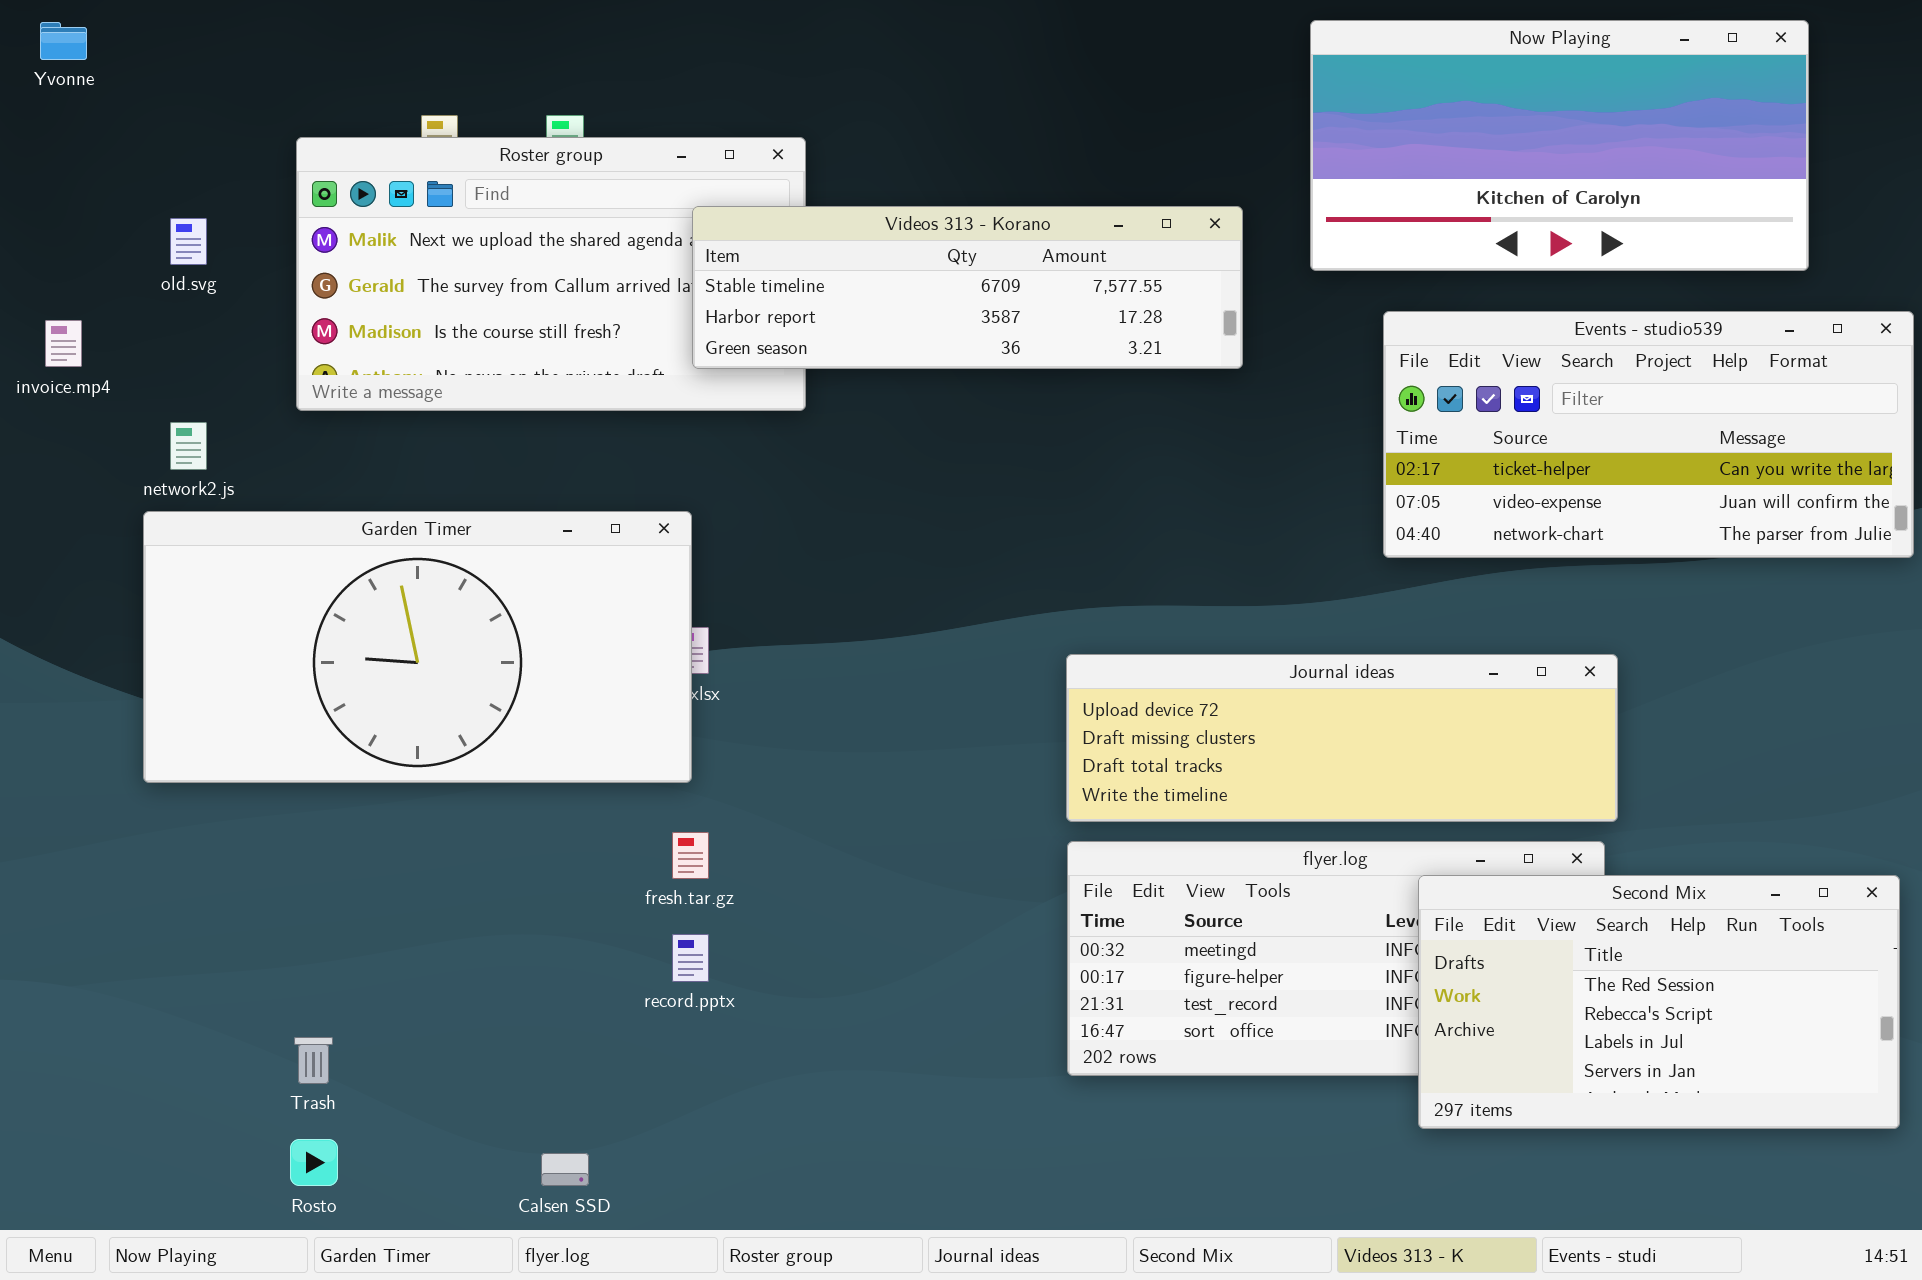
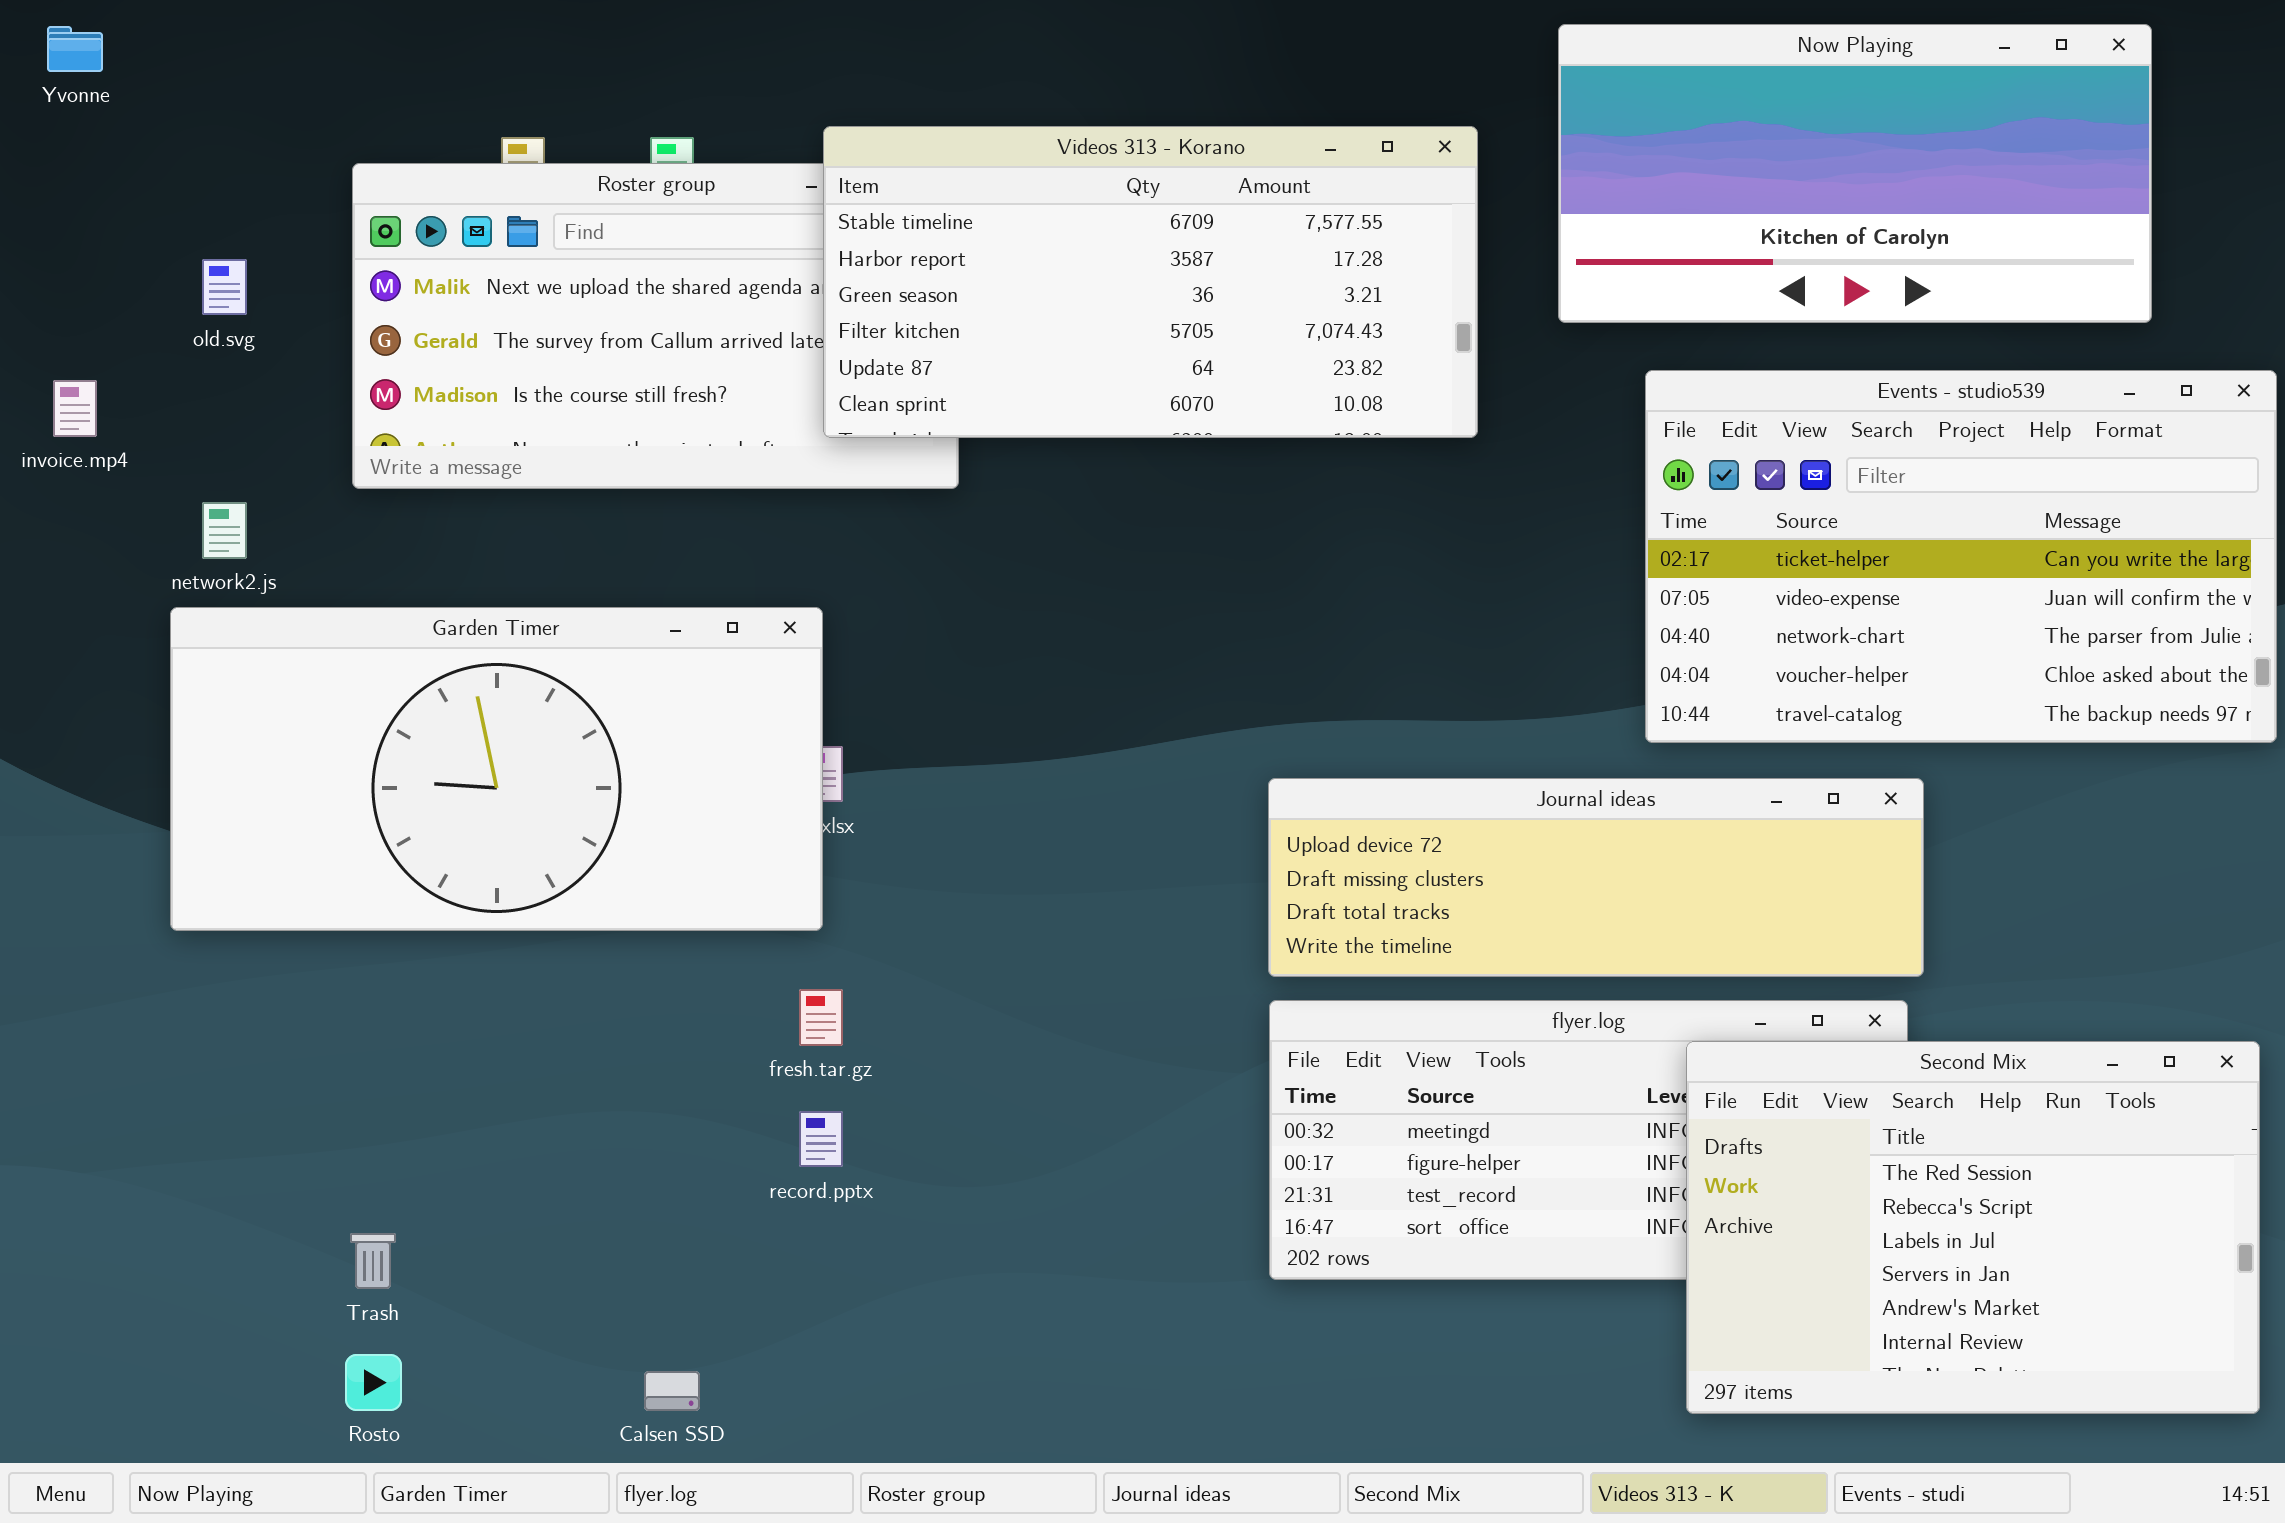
Videos 313 - Korano: [692,206,1243,369] -> [823,126,1478,438], resized
Events - studio539: [1383,311,1914,558] -> [1645,370,2277,743], resized
Second Mix: [1418,875,1900,1129] -> [1686,1041,2260,1414], resized

